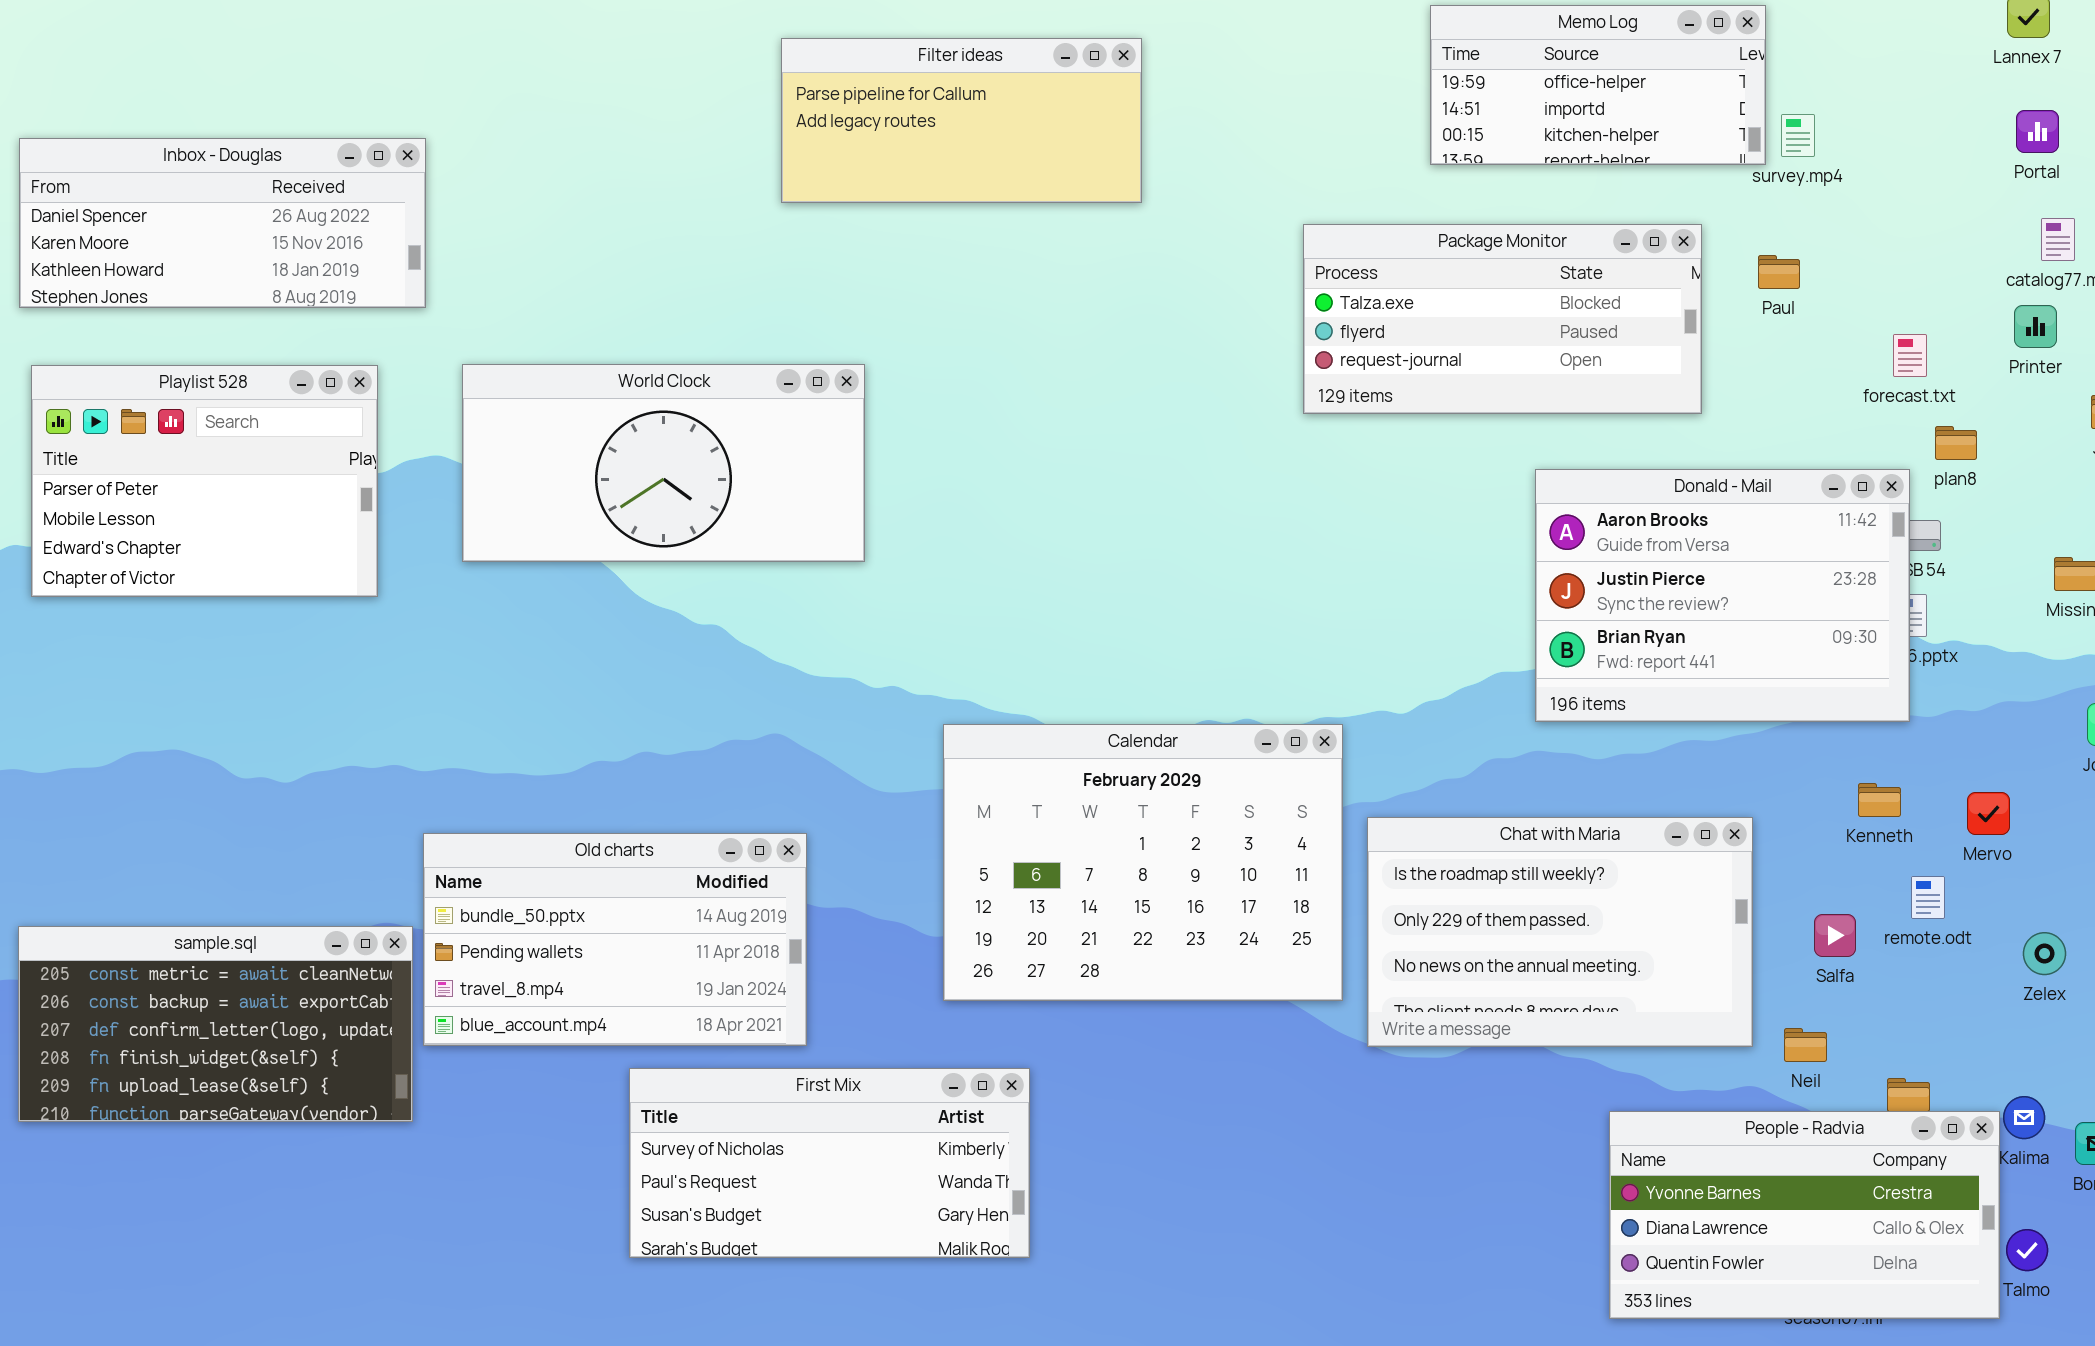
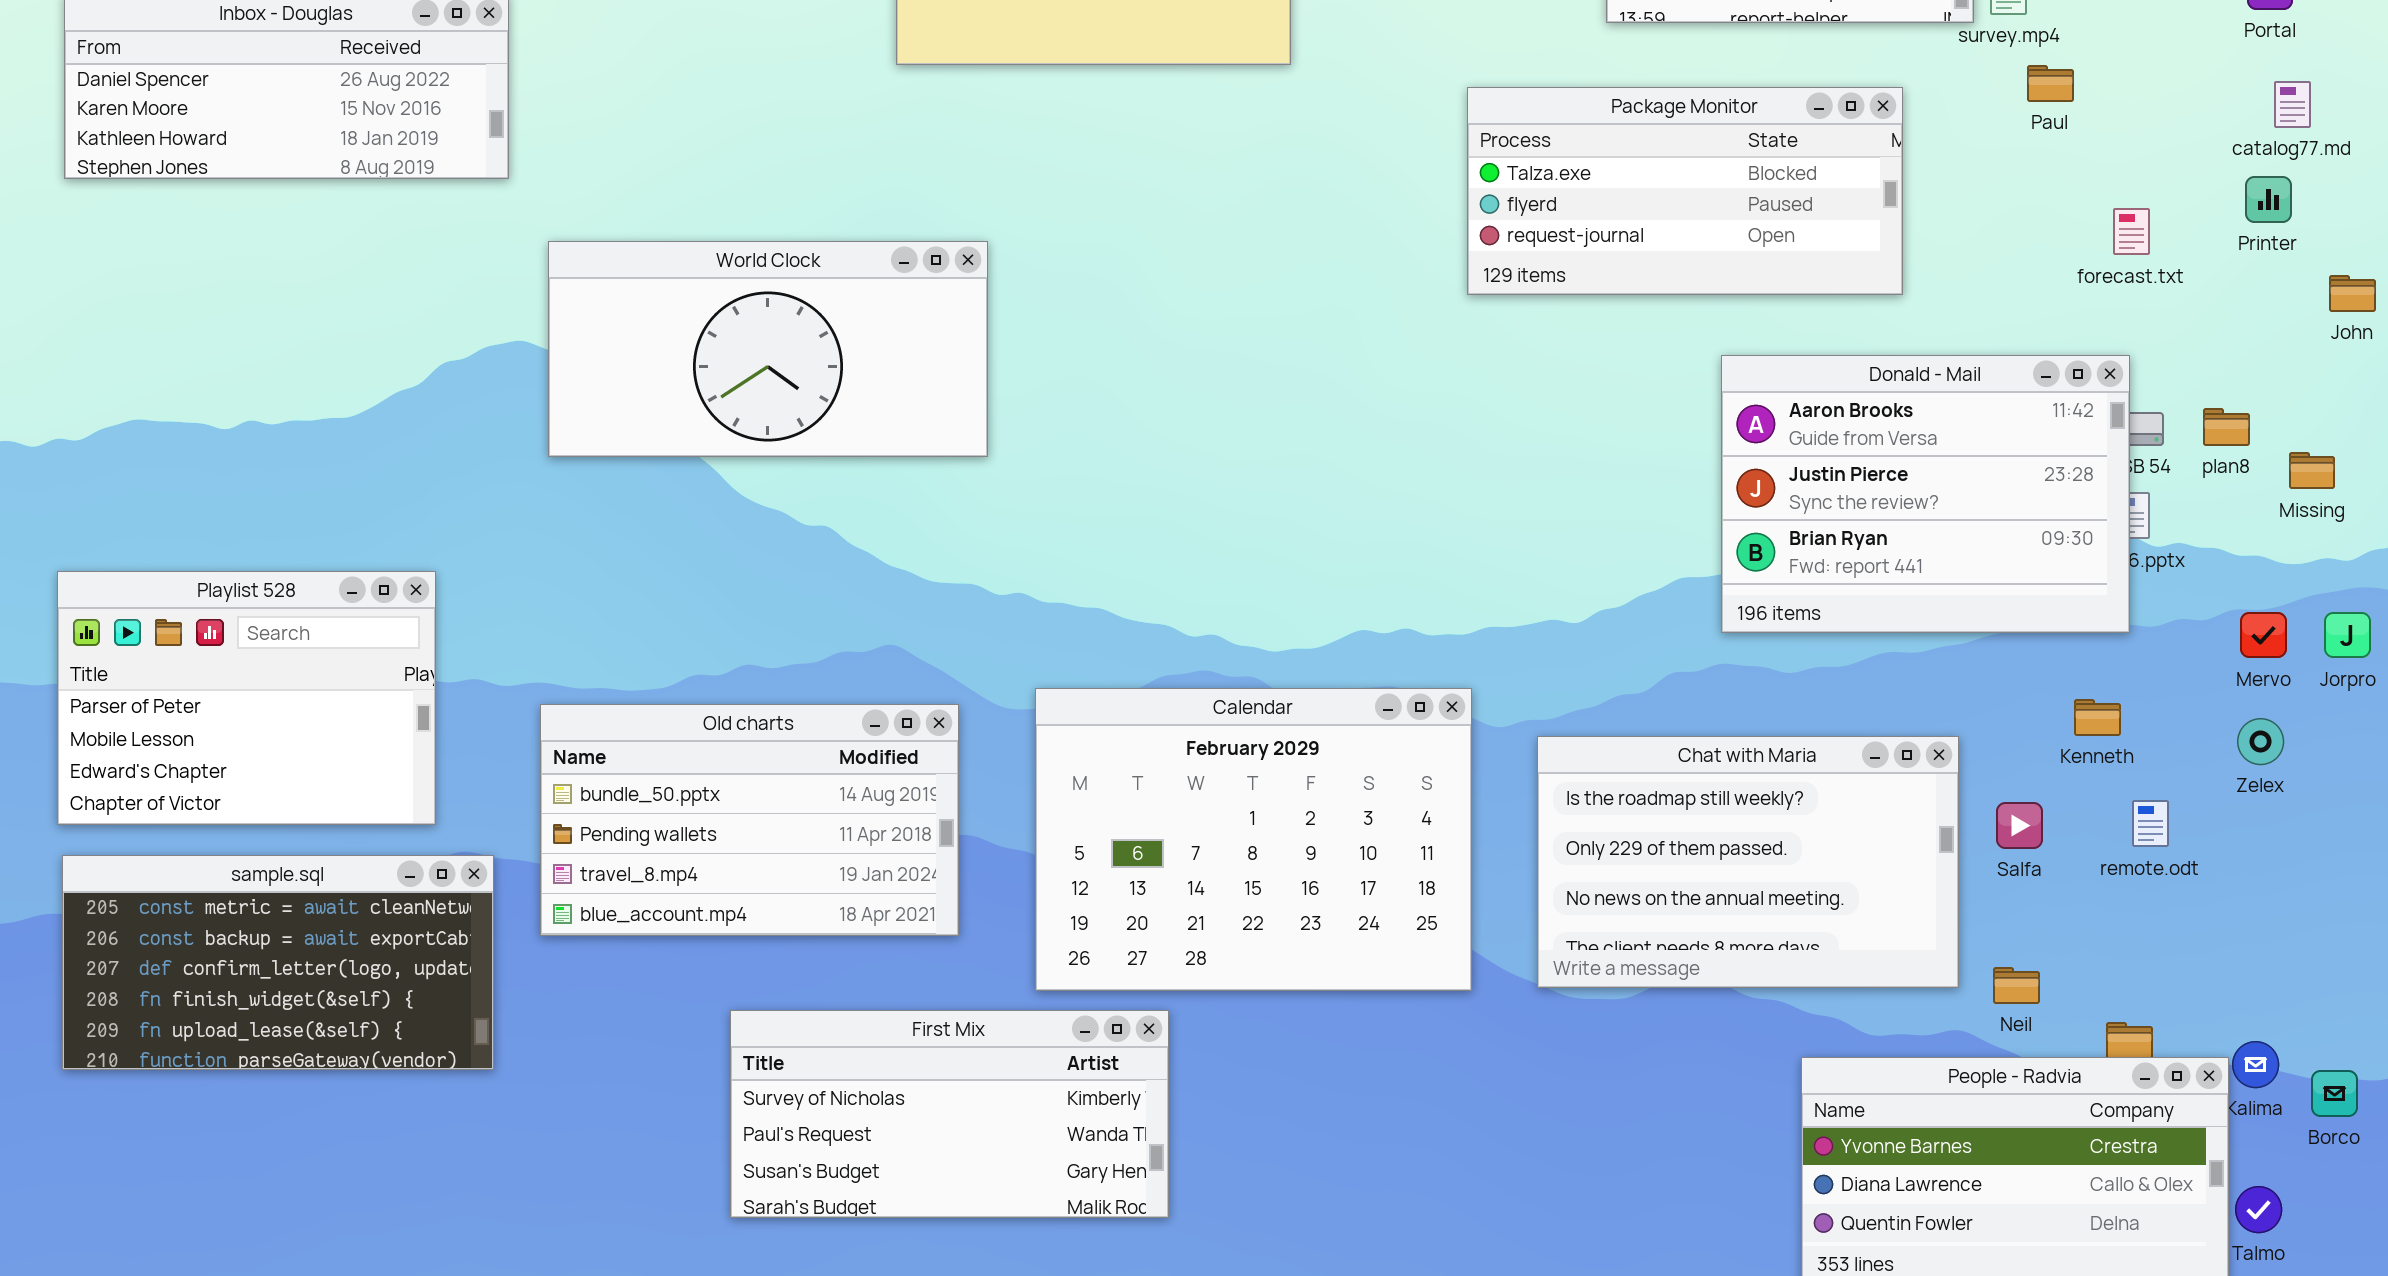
Paul: [1758,255,1800,289] -> [2027,65,2074,102], moved
Playlist 528: [31,365,378,597] -> [57,571,436,825], moved
plan8: [1935,426,1977,460] -> [2203,408,2250,446], moved
Calendar: [943,724,1343,1001] -> [1035,688,1472,991], moved
Mervo: [1967,792,2010,835] -> [2240,612,2287,658], moved
Old charts: [423,833,807,1046] -> [540,704,959,936], moved
Salfa: [1814,914,1856,957] -> [1996,802,2043,849], moved
Zelex: [2023,932,2066,975] -> [2237,718,2284,765], moved

